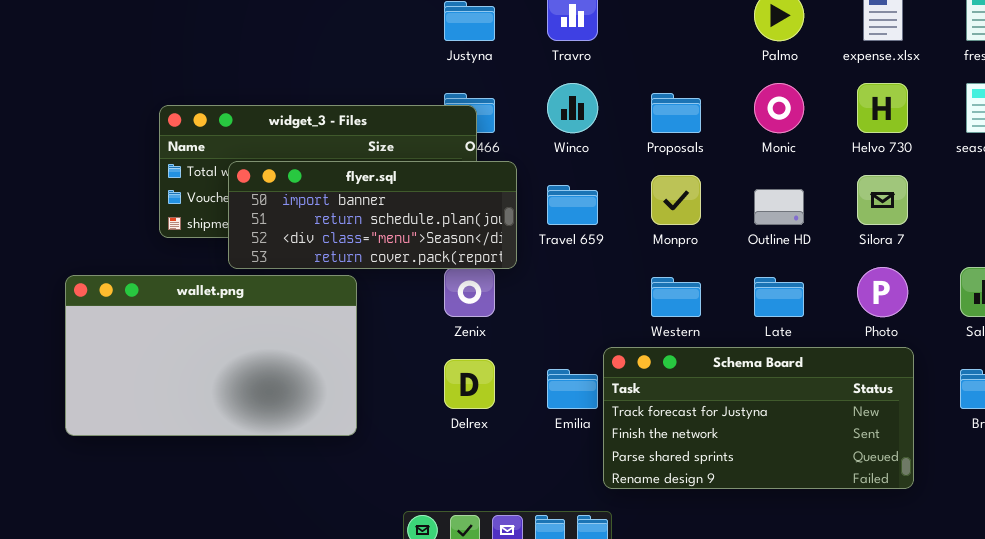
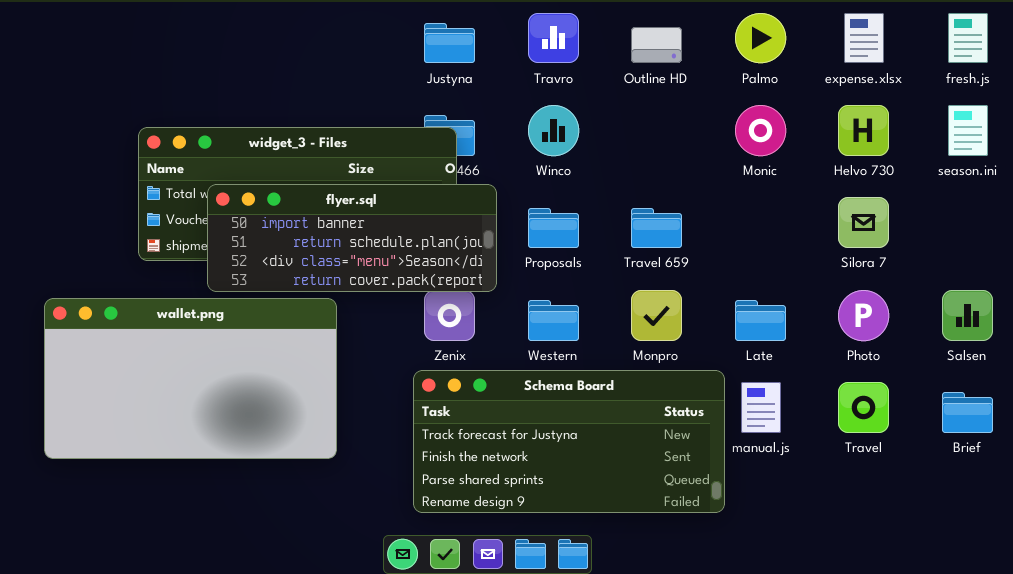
Proposals: [651,93,701,133] -> [528,208,579,248], moved
Monpro: [651,175,701,225] -> [631,290,682,341], moved
Travel 659: [547,185,598,225] -> [631,208,682,248], moved
Outline HD: [754,189,804,225] -> [631,27,682,63], moved
Western: [651,277,701,317] -> [528,300,579,341], moved
Schema Board: [603,347,914,489] -> [413,370,725,513], moved

